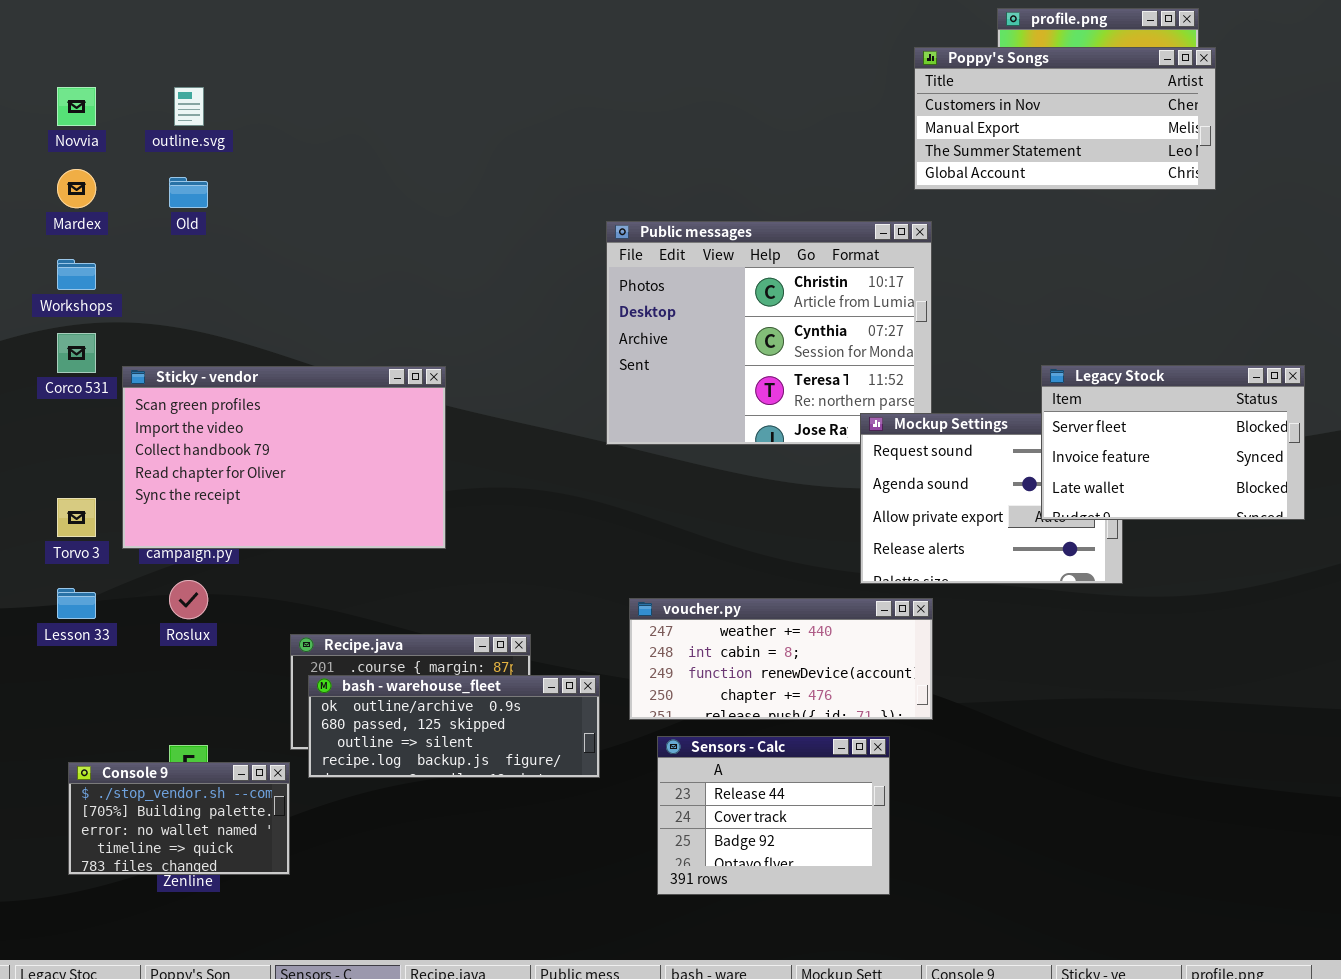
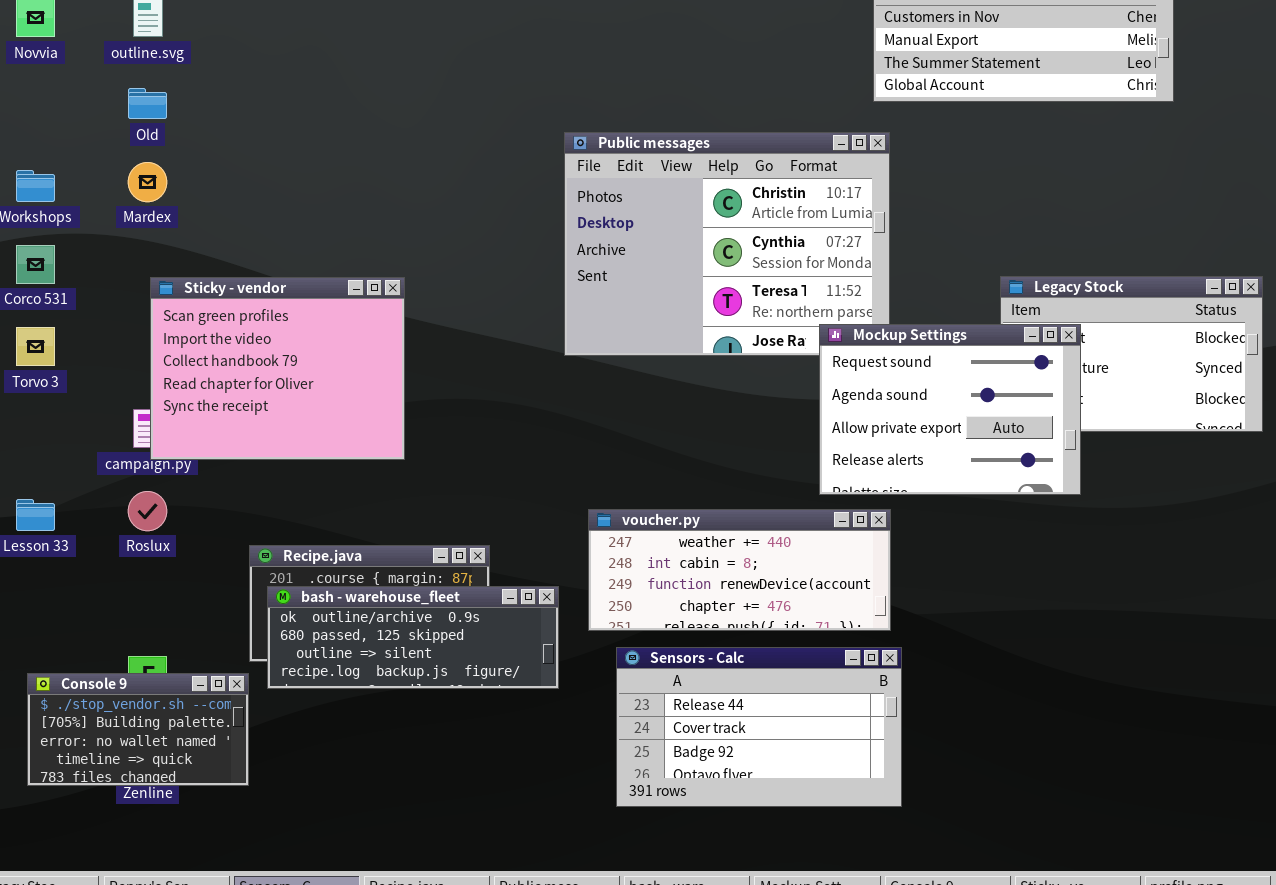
Mardex: [57,169,96,208] -> [128,162,167,202], moved
Sticky - vendor: [122,366,446,549] -> [150,277,405,460], resized
Mockup Settings: [860,413,1123,584] -> [819,324,1081,495], raised
Torvo 3: [57,498,96,537] -> [16,327,55,366], moved
Sensors - Calc: [657,736,890,895] -> [616,647,902,807], resized

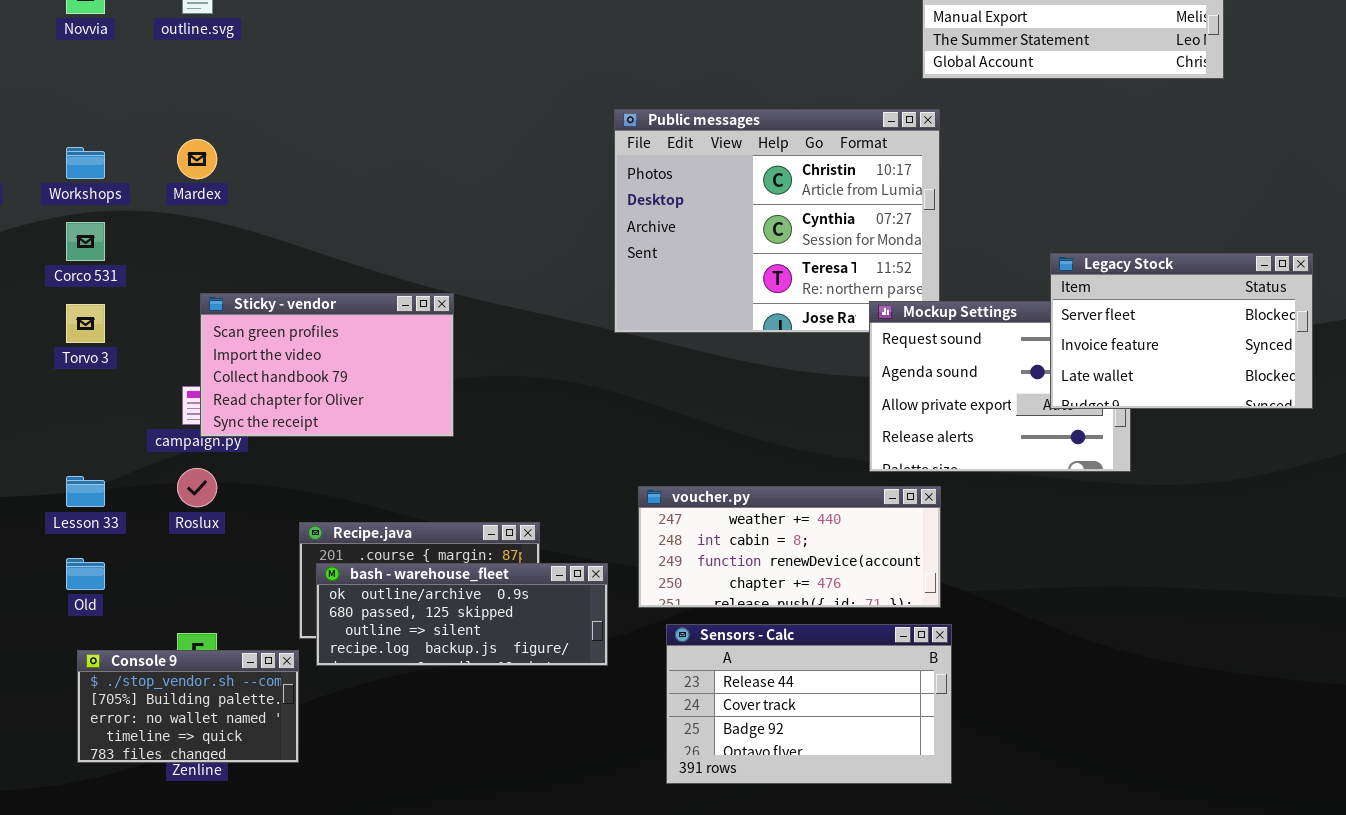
Old: [128,88,167,119] -> [66,558,105,590], moved
Legacy Stock: [1000,276,1263,432] -> [1050,253,1313,409], raised
Sticky - vendor: [150,277,405,460] -> [200,293,454,437], resized

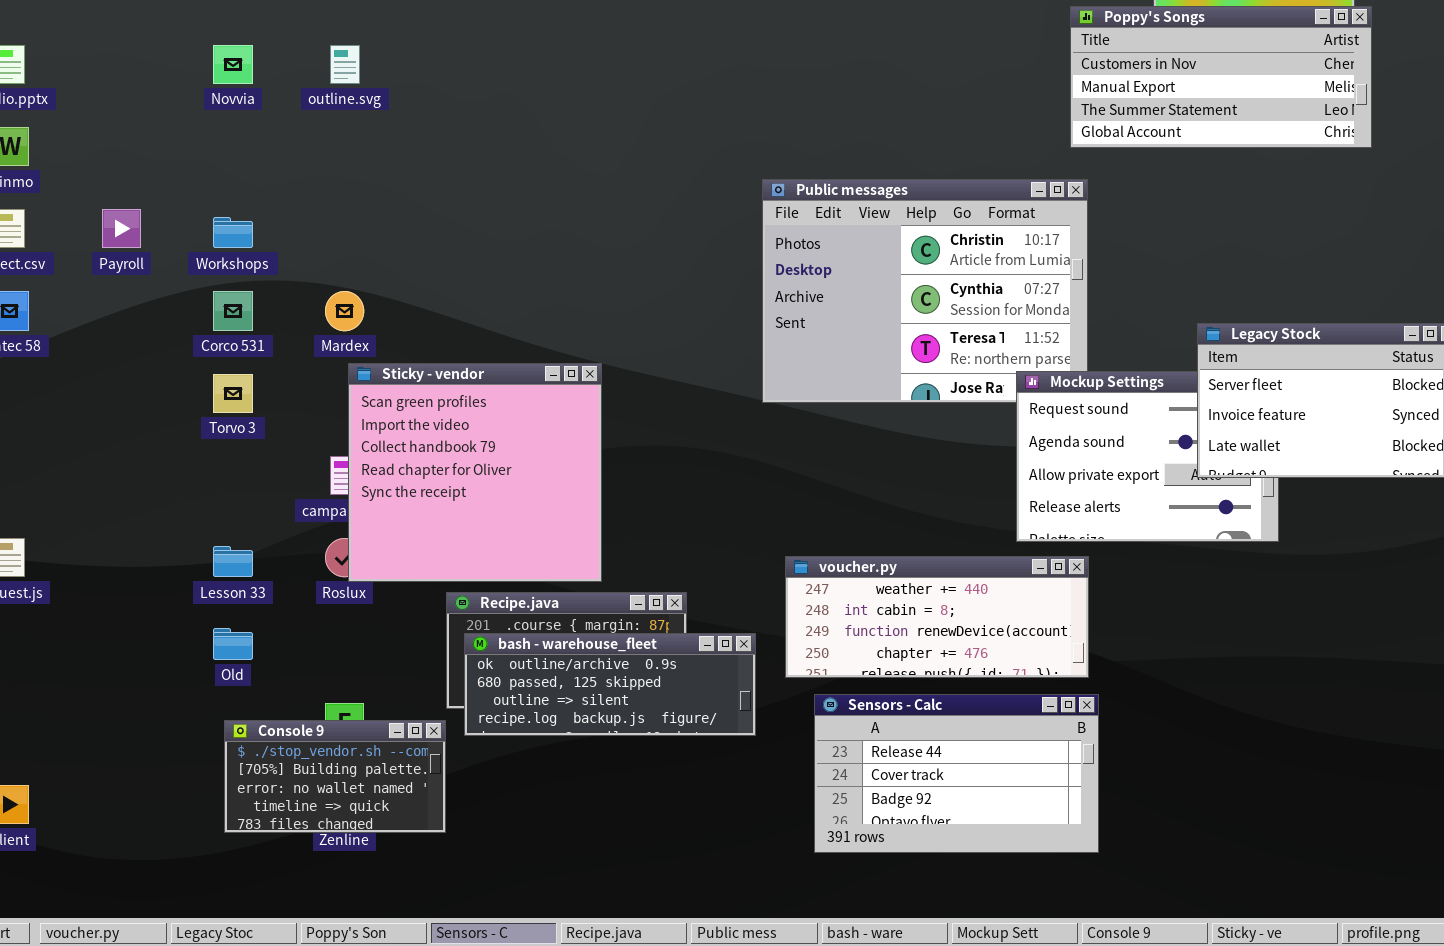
Mardex: [177,139,217,179] -> [325,291,364,331], moved
Sticky - vendor: [200,293,454,437] -> [348,363,602,582], resized

